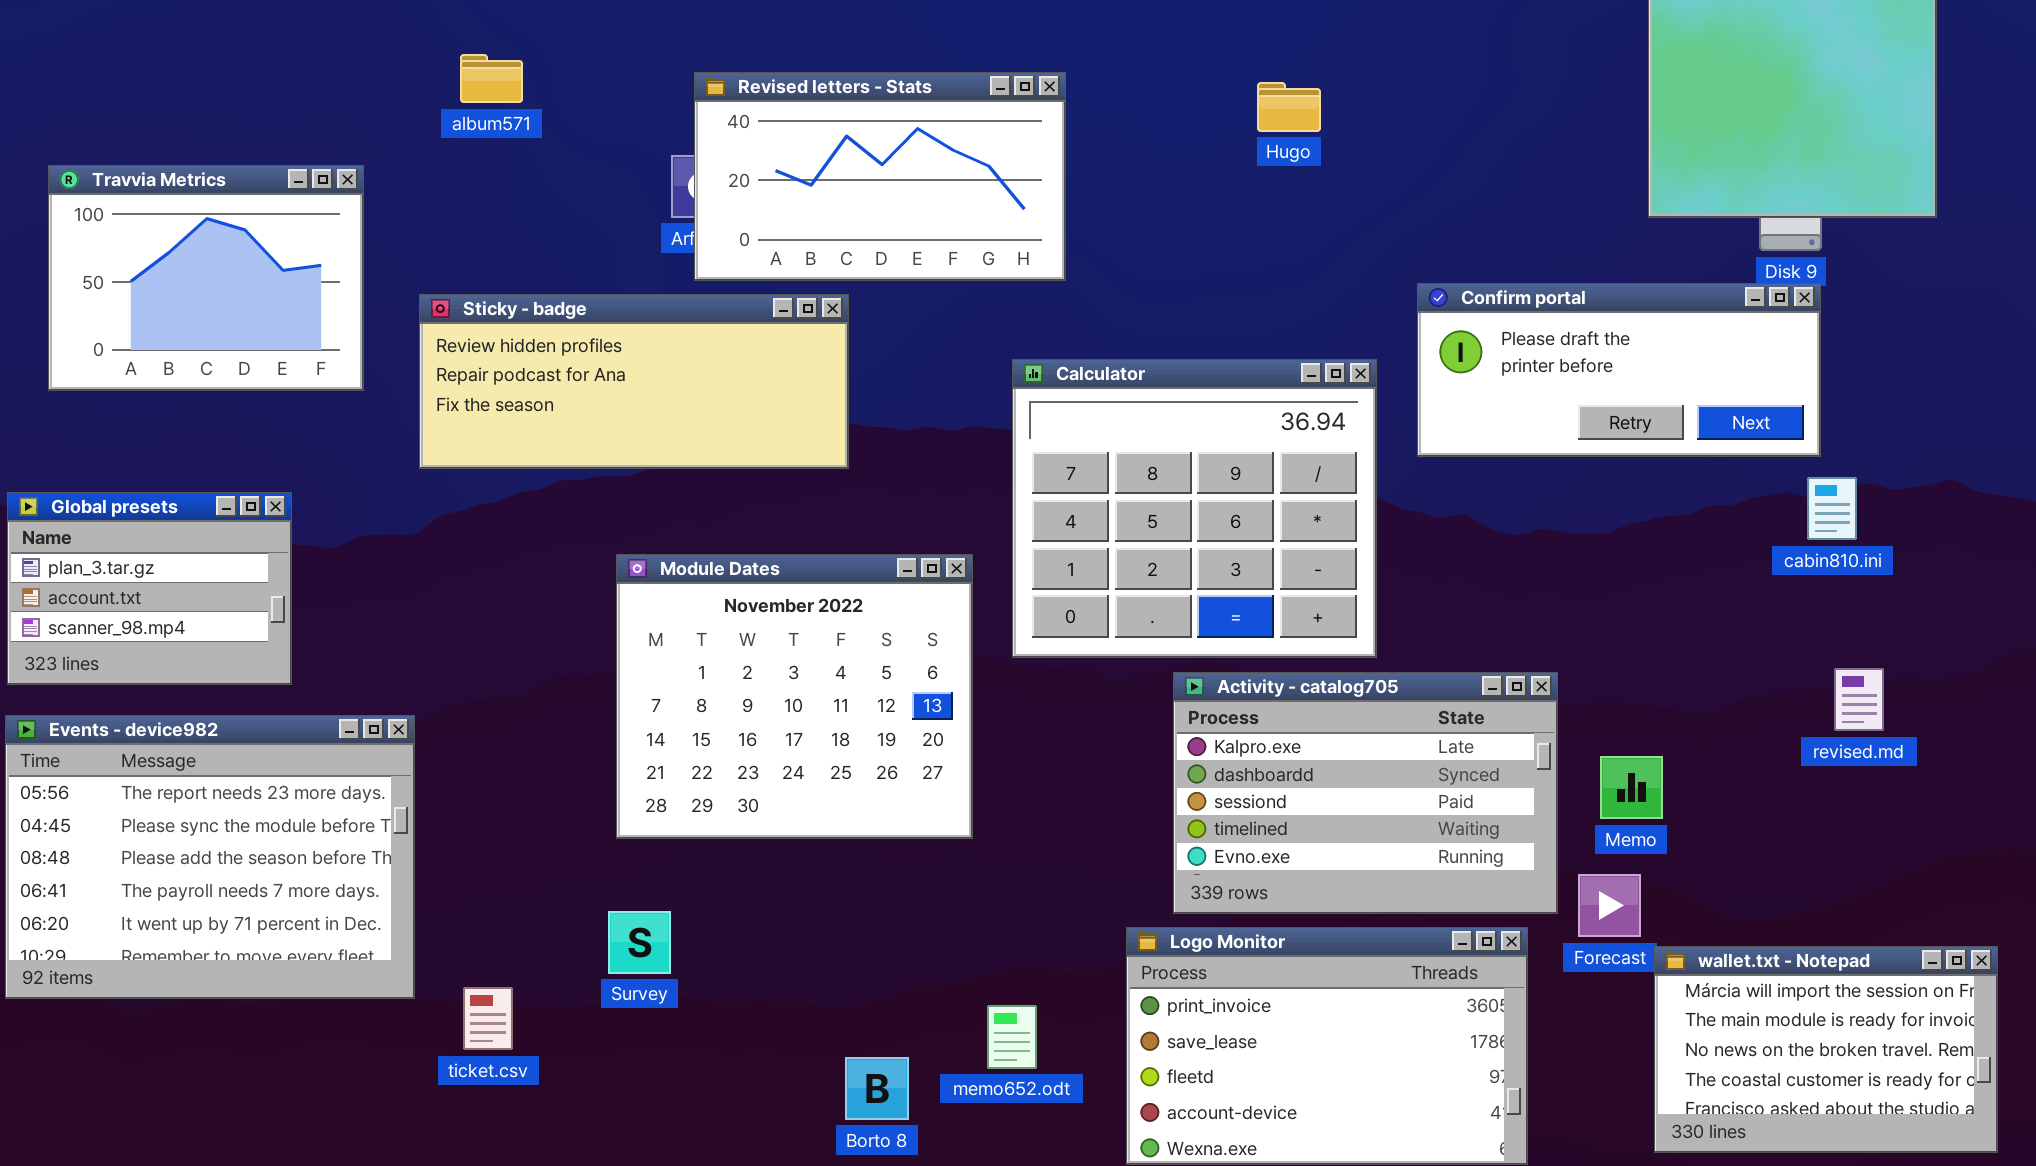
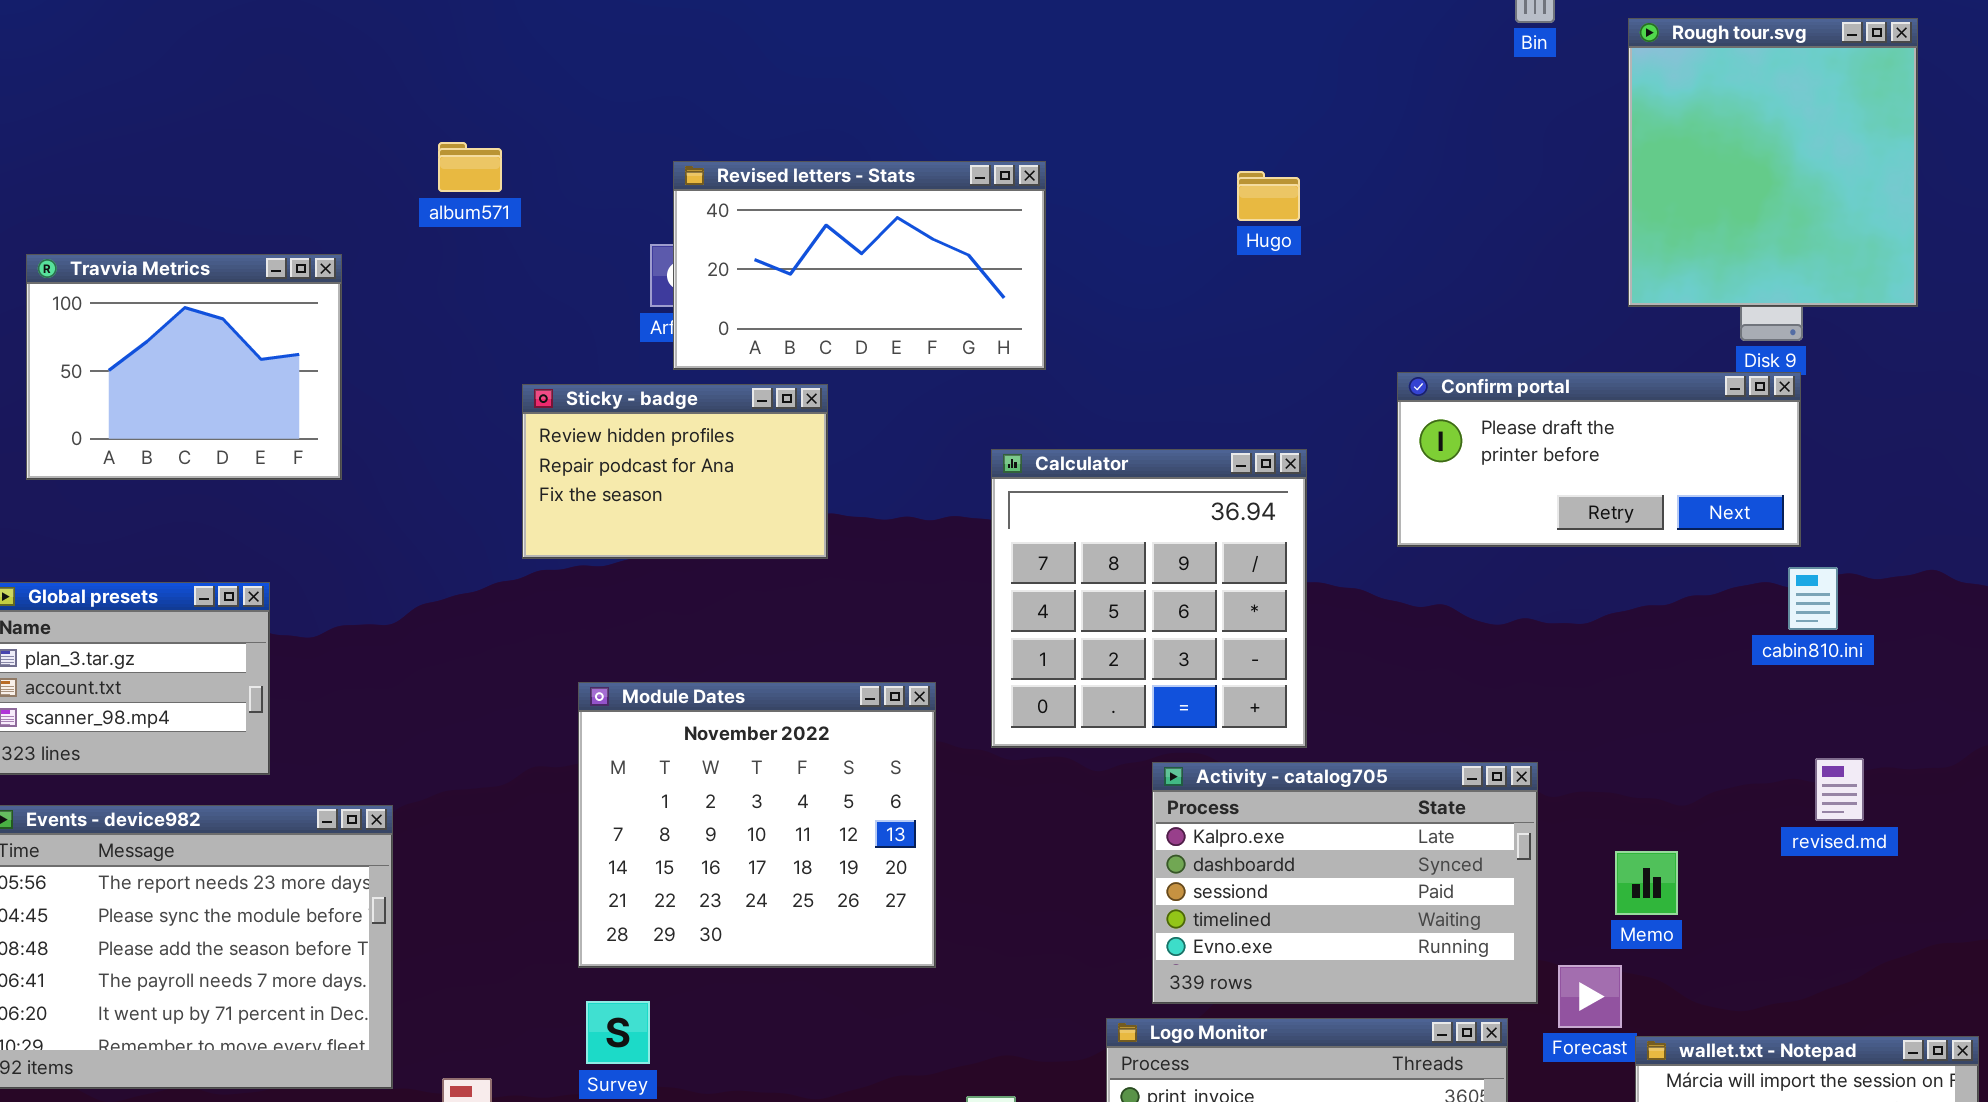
Sticky - badge: [419,294,849,469] -> [522,384,828,559], resized
Calculator: [1012,359,1377,658] -> [991,449,1307,748], resized
Module Dates: [616,554,973,839] -> [578,682,936,968], moved
Memo: [1600,756,1663,819] -> [1615,851,1678,915], moved

